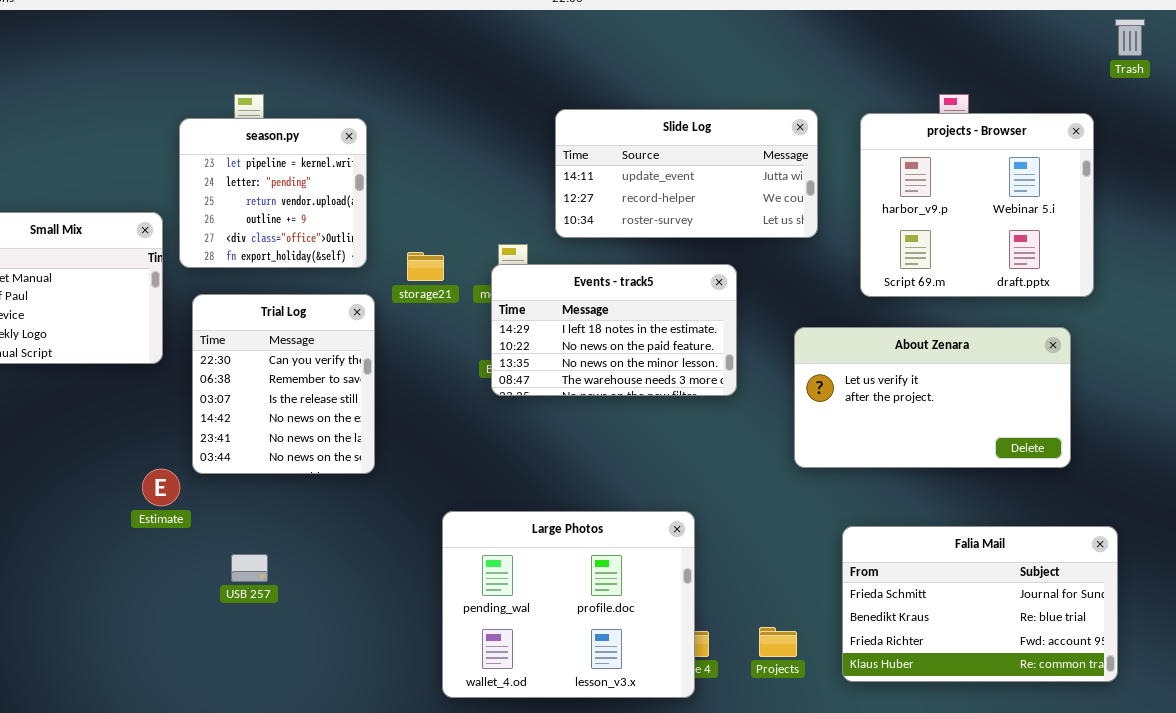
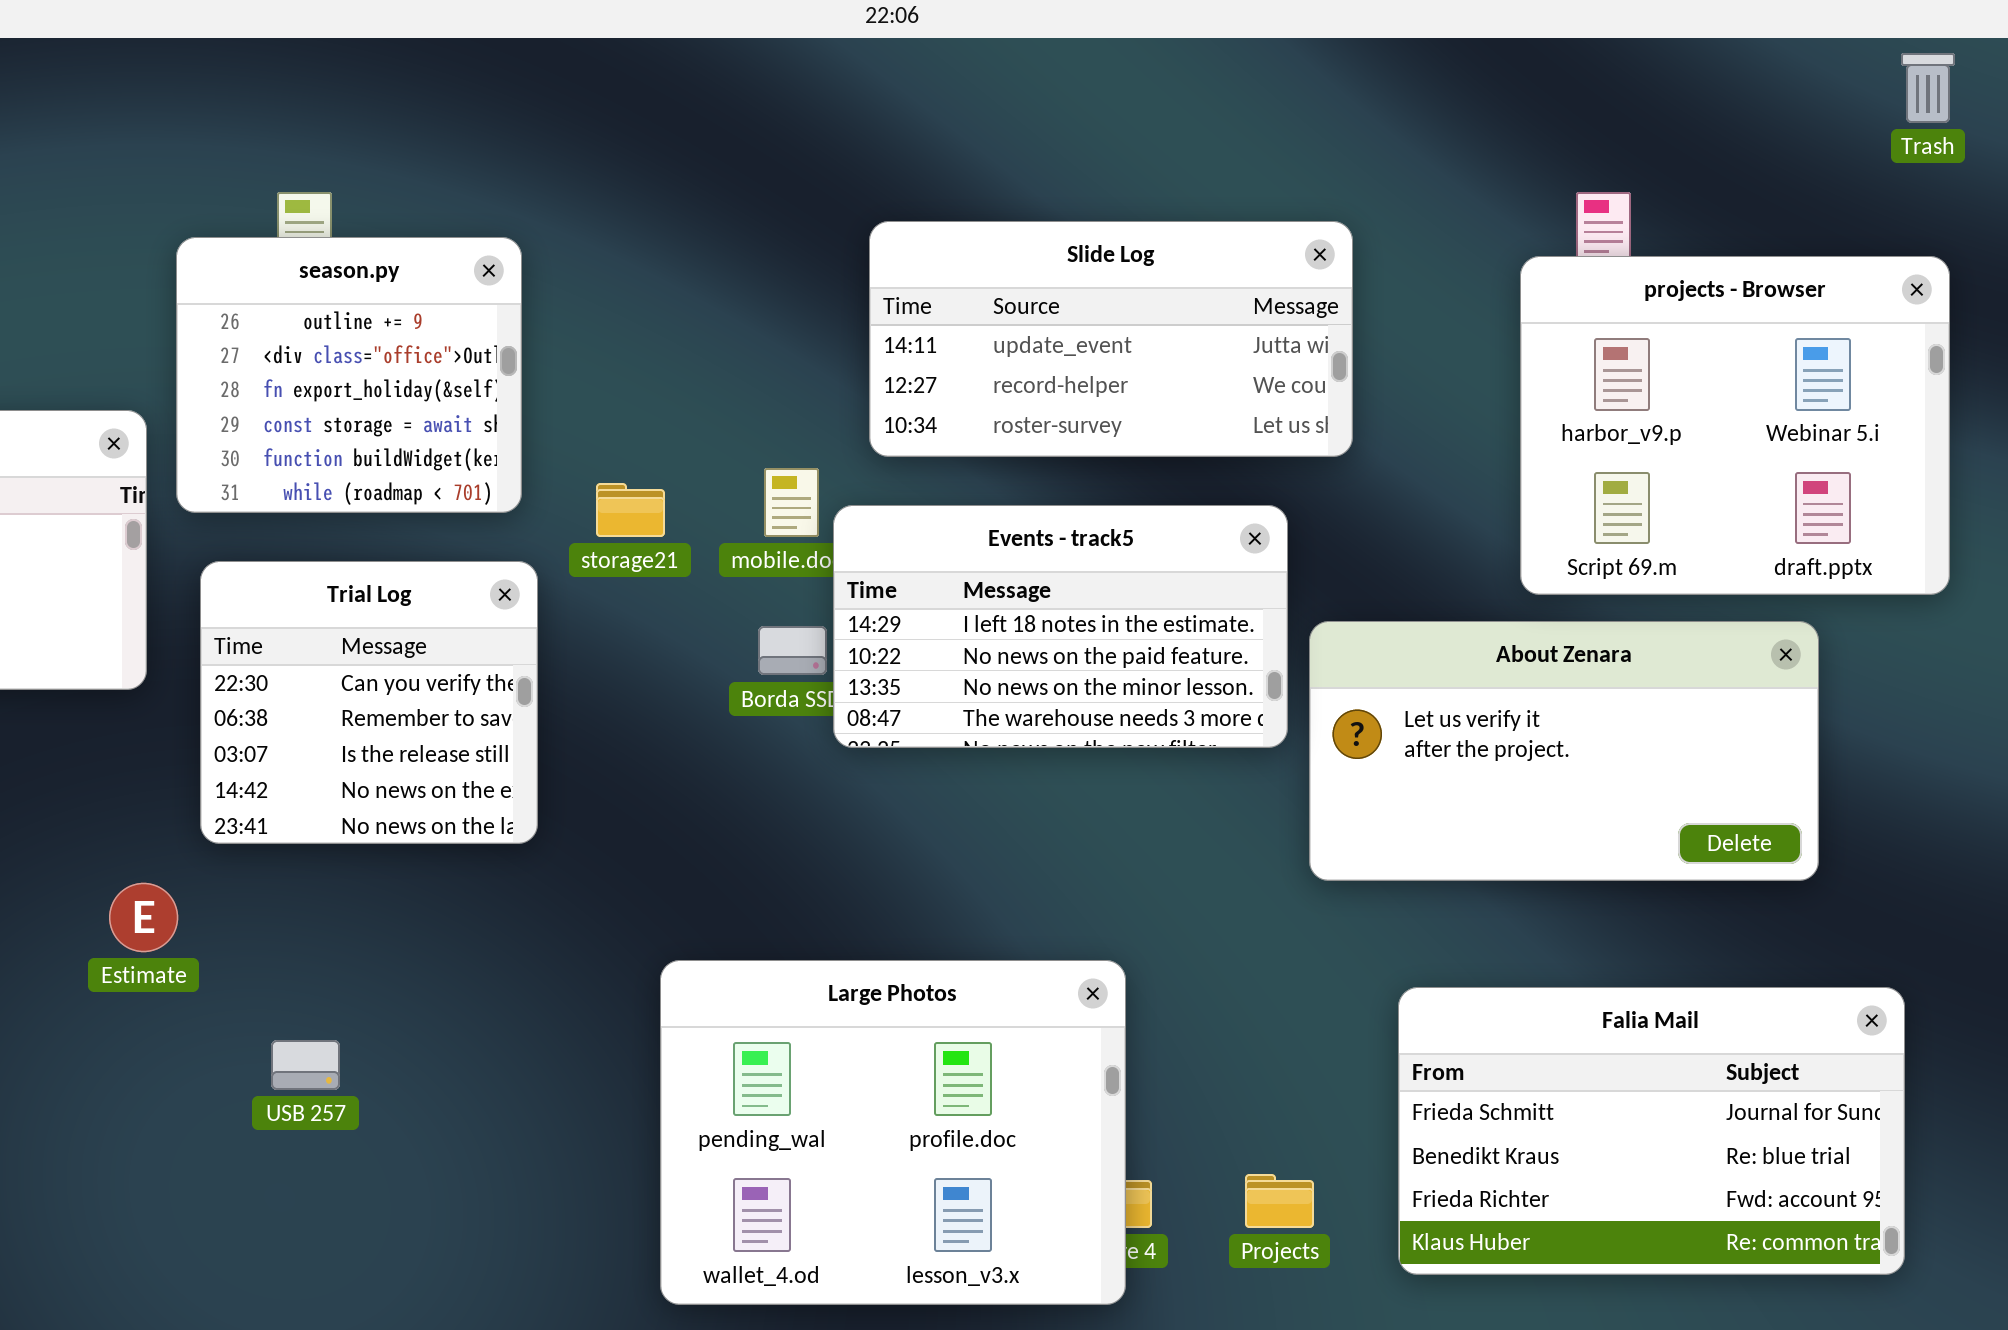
projects - Browser: [860,113,1094,297] -> [1520,256,1950,595], moved
season.py: [179,118,367,268] -> [176,237,522,513], scrolled down 3 rows
Events - track5: [491,264,737,396] -> [833,505,1288,748], moved
Trial Log: [192,294,375,474] -> [200,561,538,844], resized

